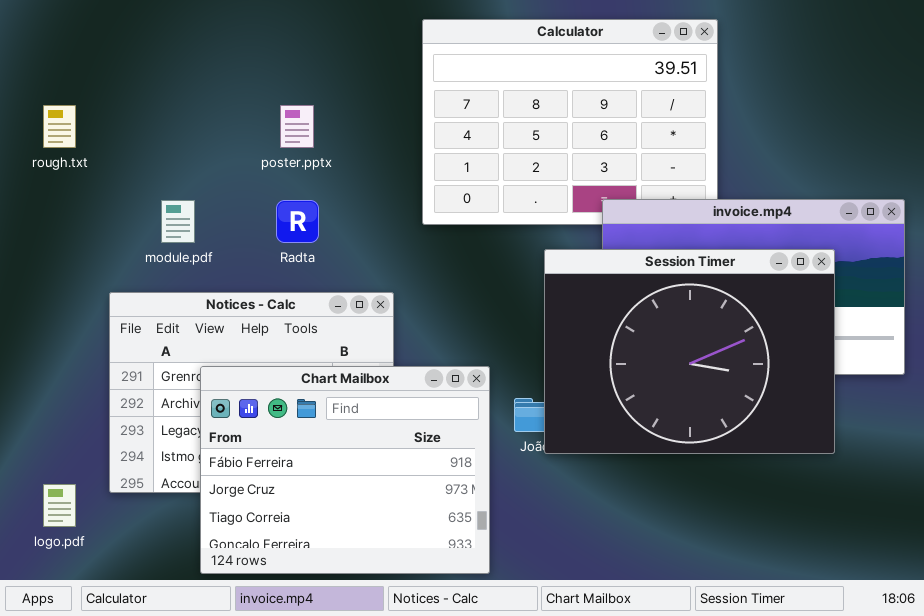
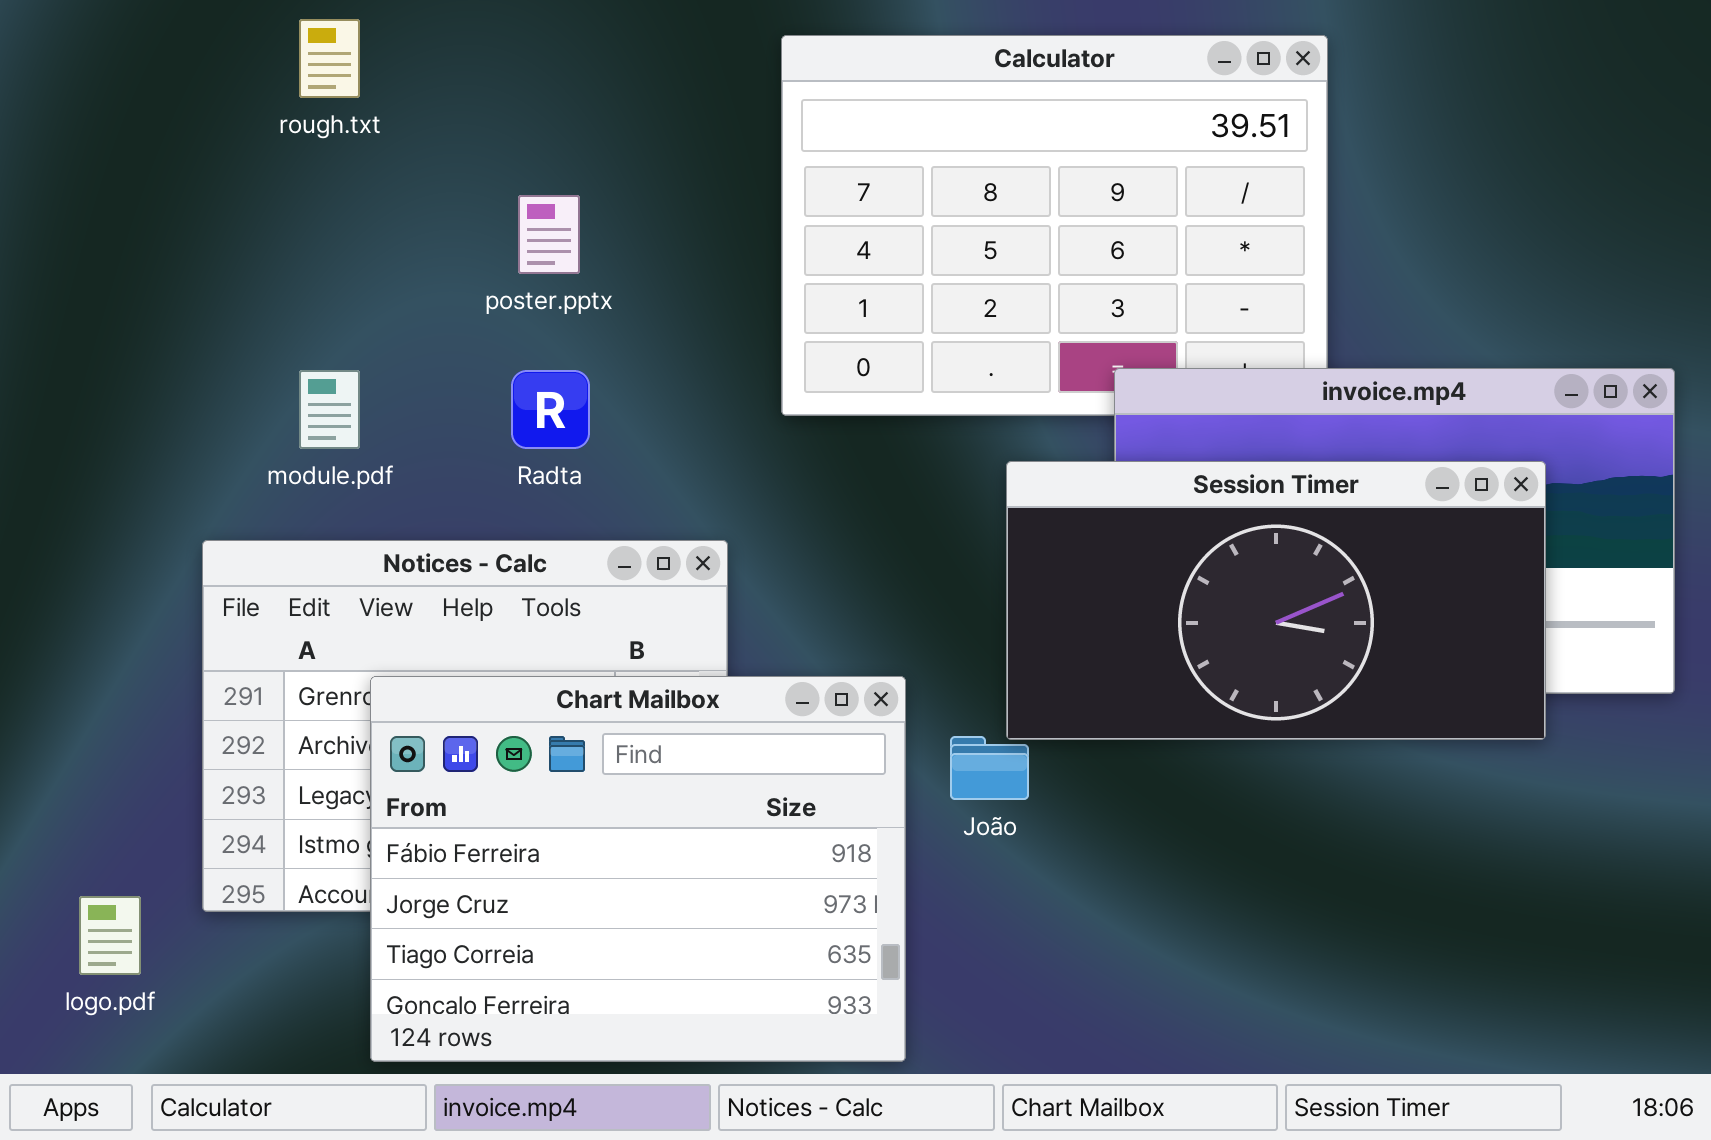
rough.txt: [43,105,76,148] -> [299,19,360,98], moved
Session Timer: [544,249,835,454] -> [1006,461,1546,740], resized

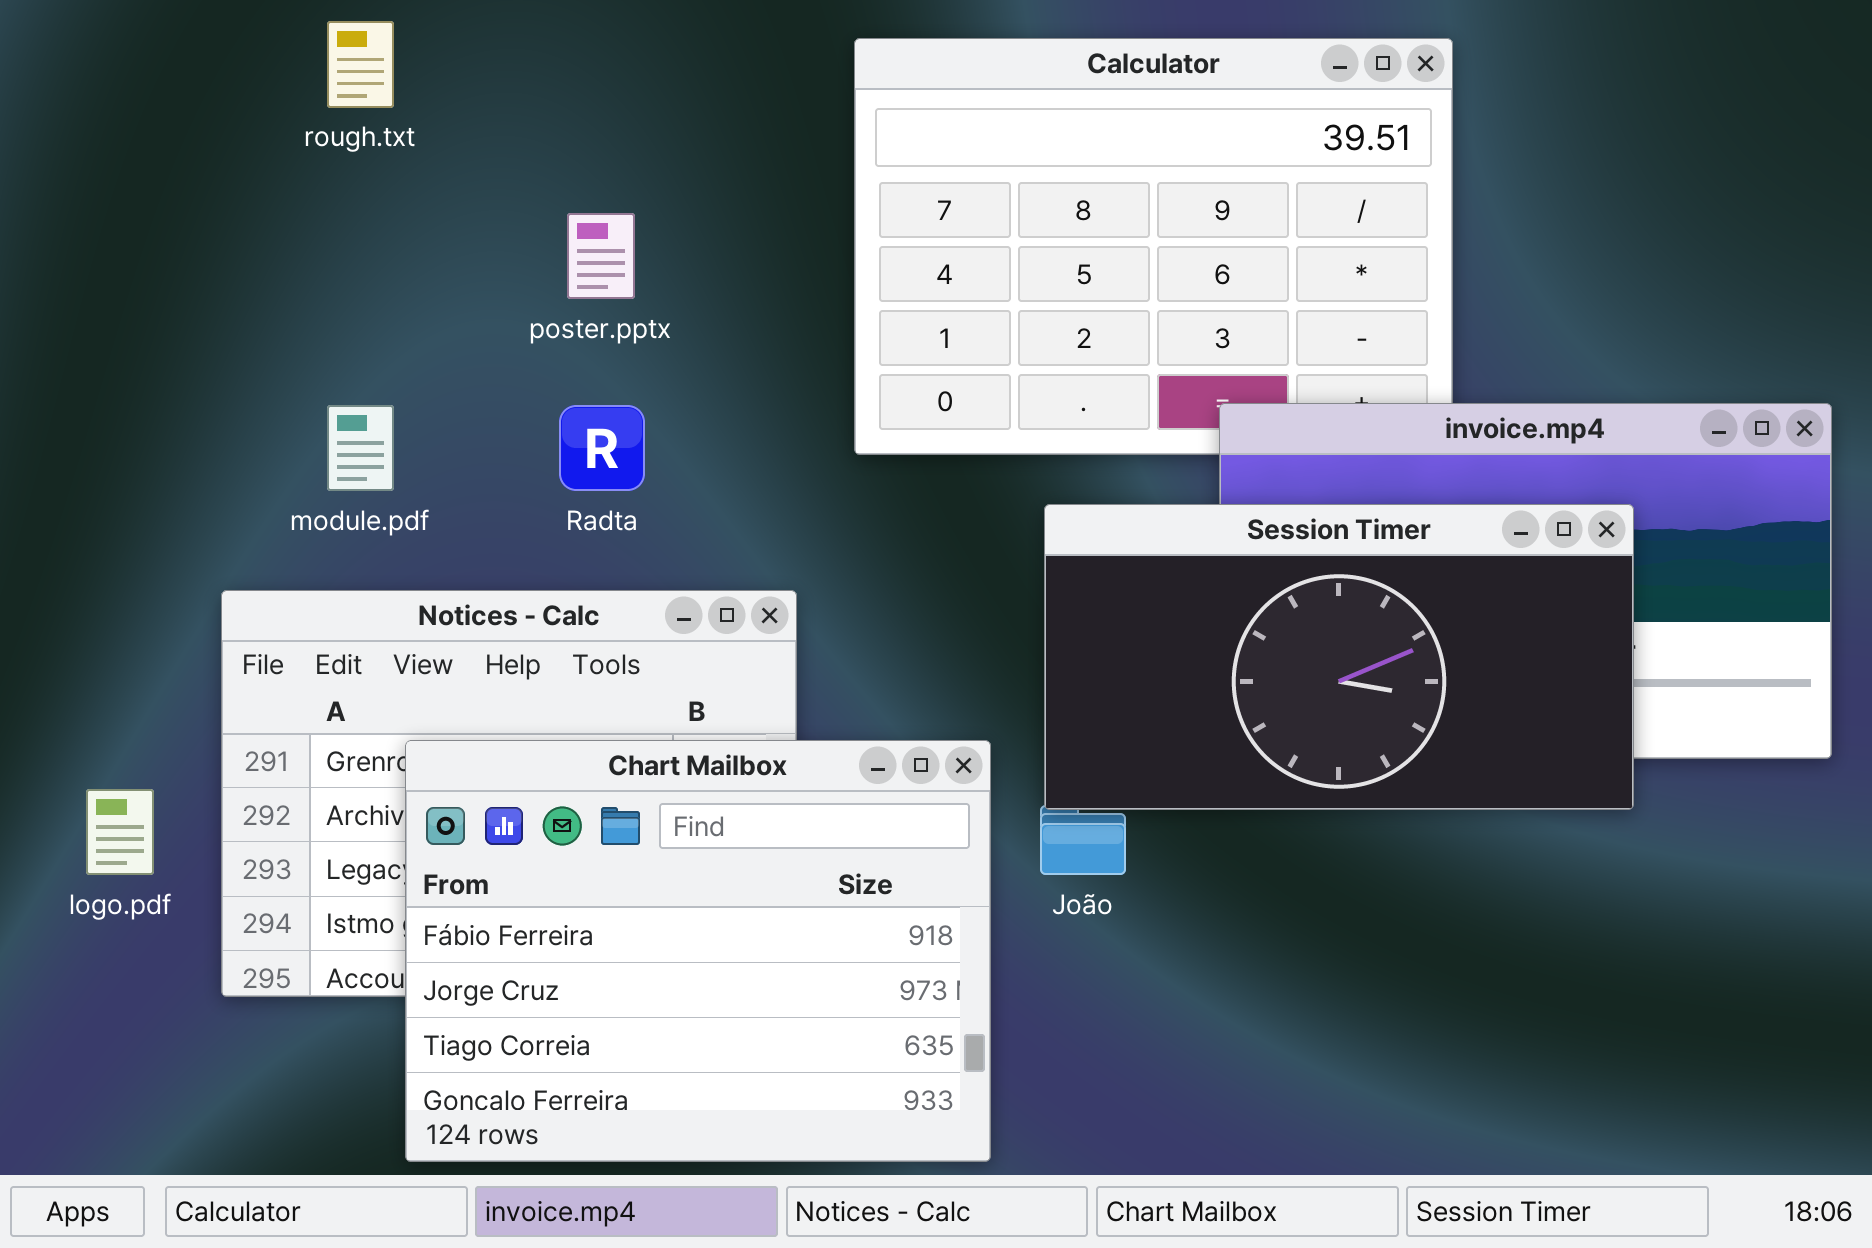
Session Timer: [1006,461,1546,740] -> [1044,504,1634,810], moved
logo.pdf: [79,896,141,975] -> [86,789,154,875], moved

